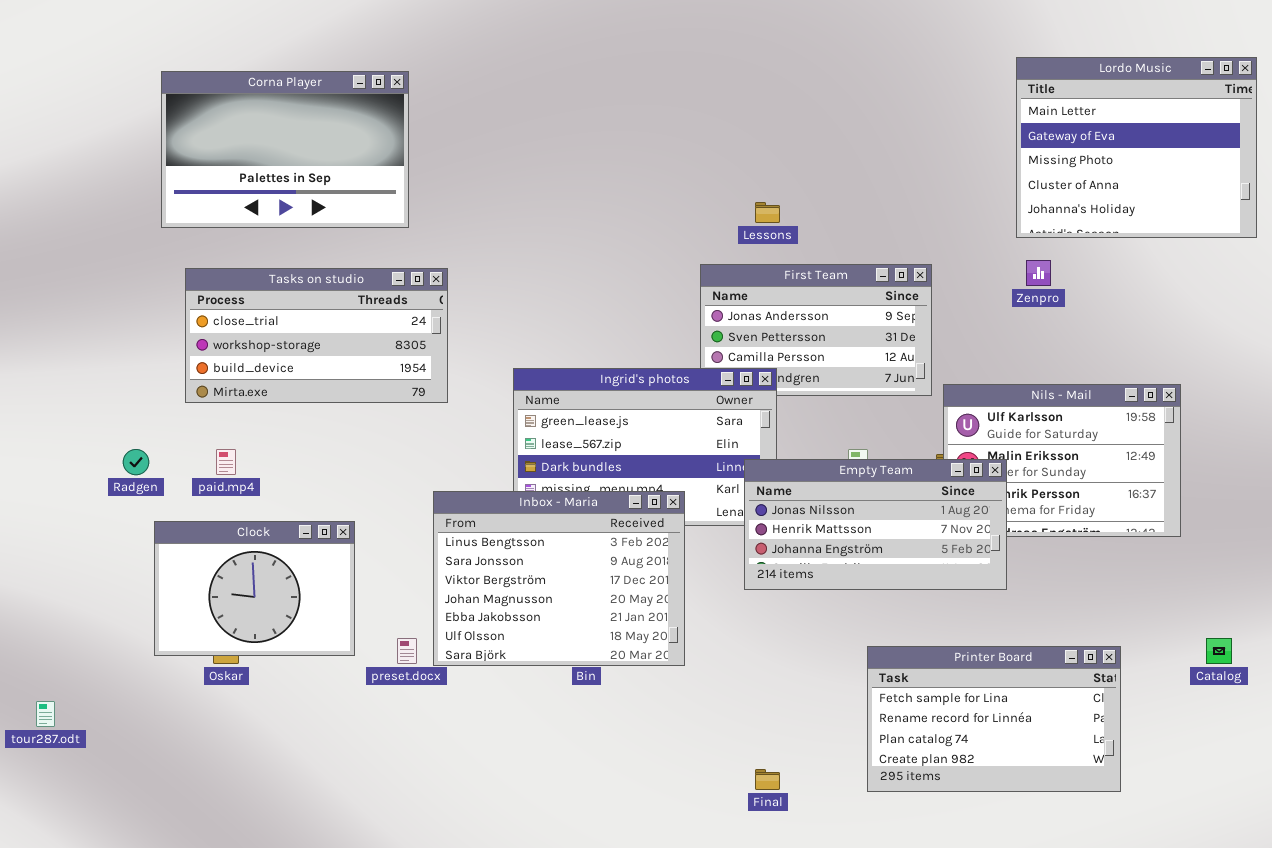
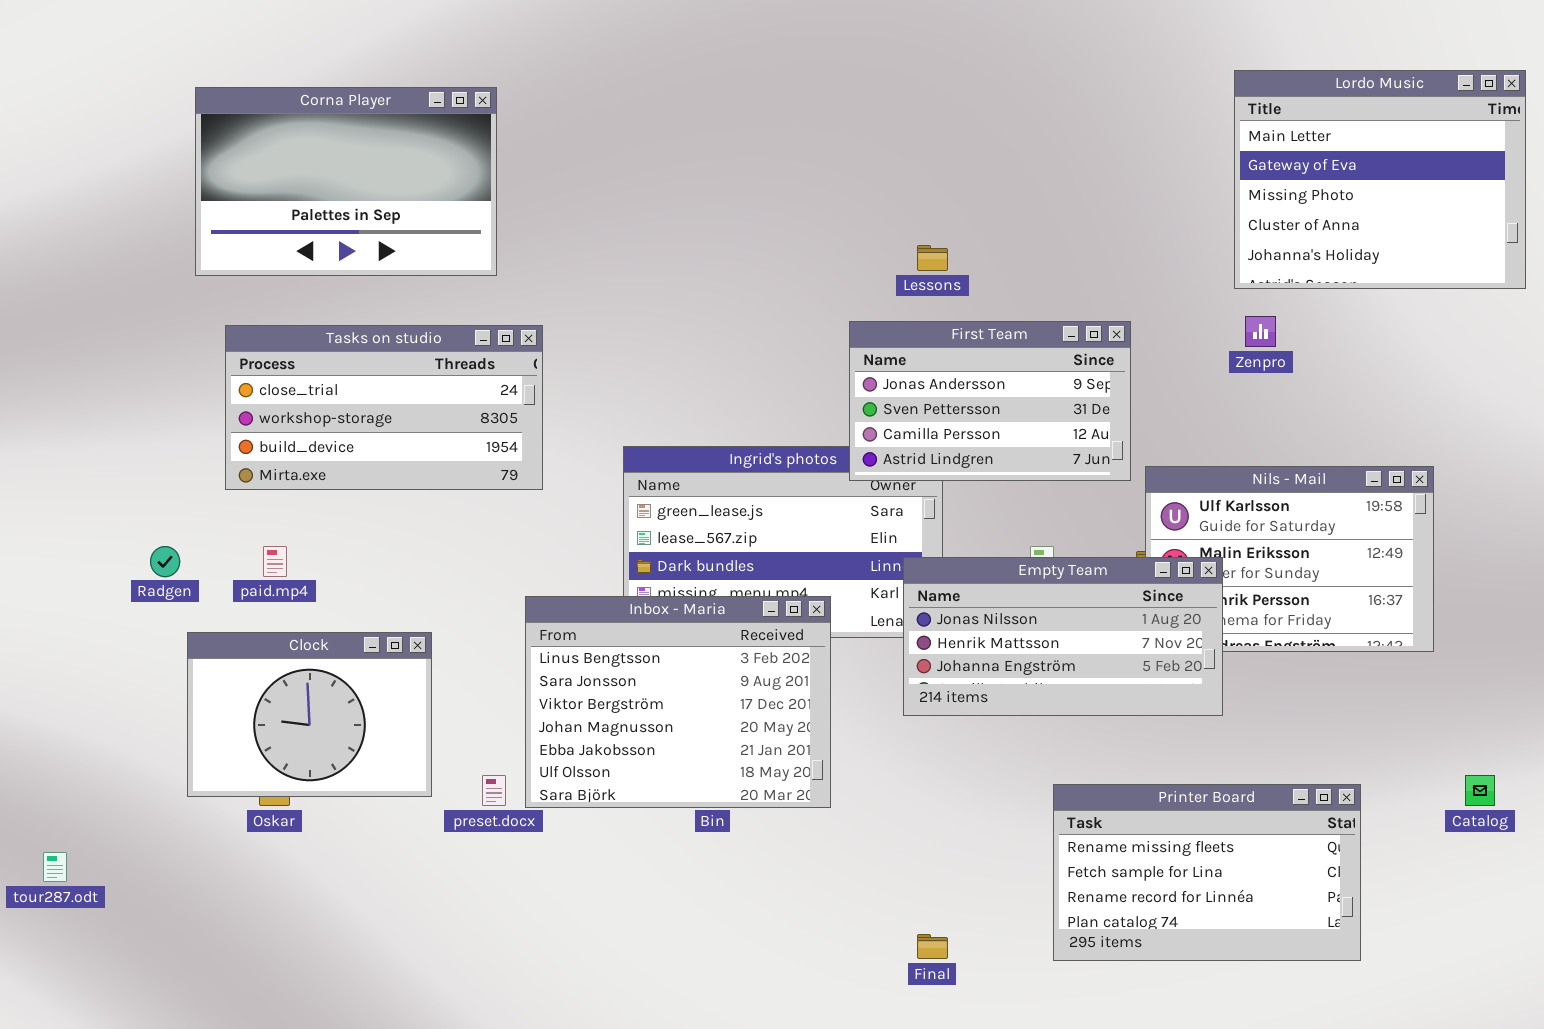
First Team: [700,264,932,396] -> [849,321,1131,481], raised
Printer Board: [867,646,1121,792] -> [1053,784,1361,961], scrolled up 1 row

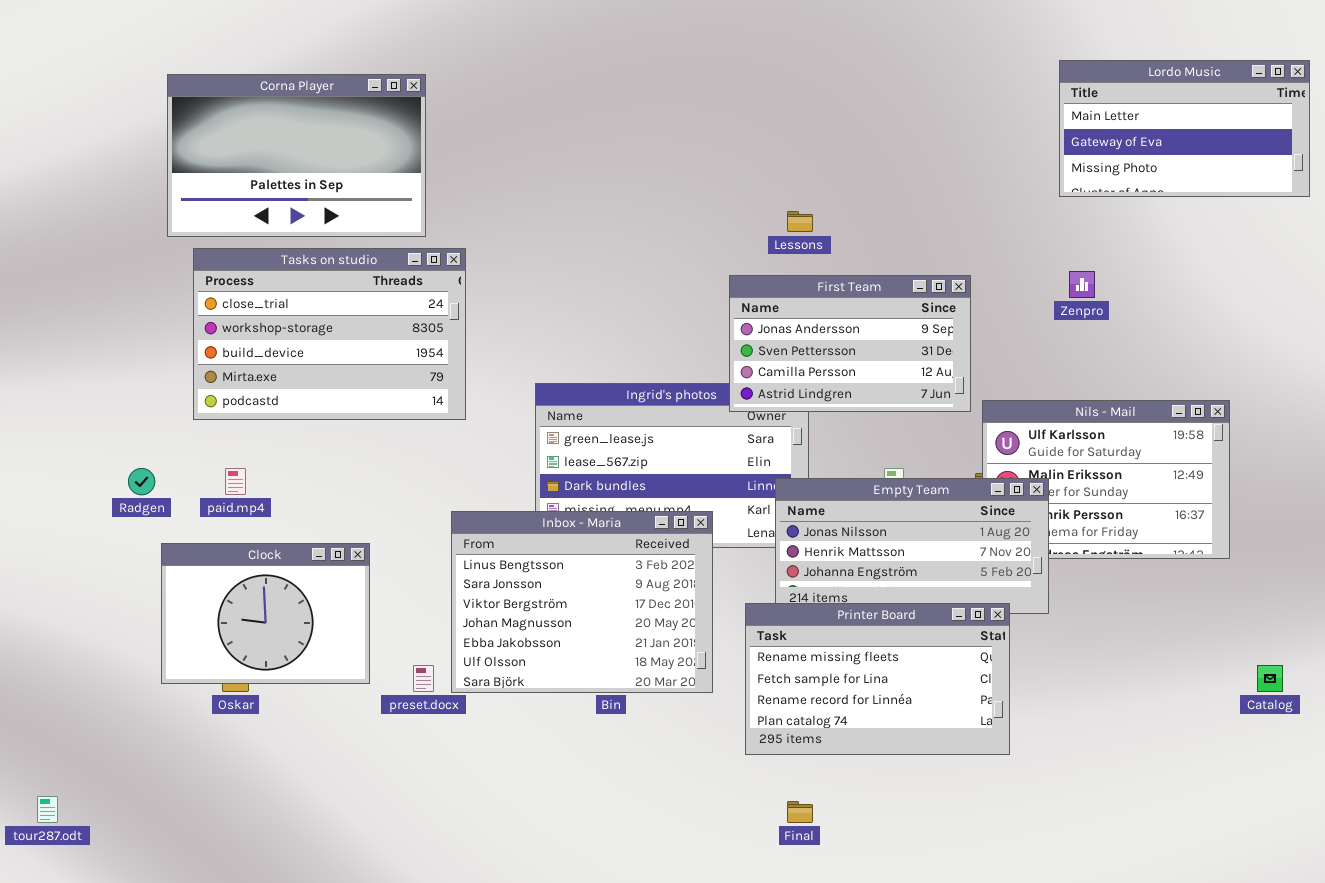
Lordo Music: [1234,70,1526,289] -> [1059,60,1310,197], resized
Tasks on studio: [225,325,543,490] -> [193,248,466,420], resized
Printer Board: [1053,784,1361,961] -> [745,603,1010,755], moved
tour287.odt: [43,852,67,882] -> [37,796,58,823], moved

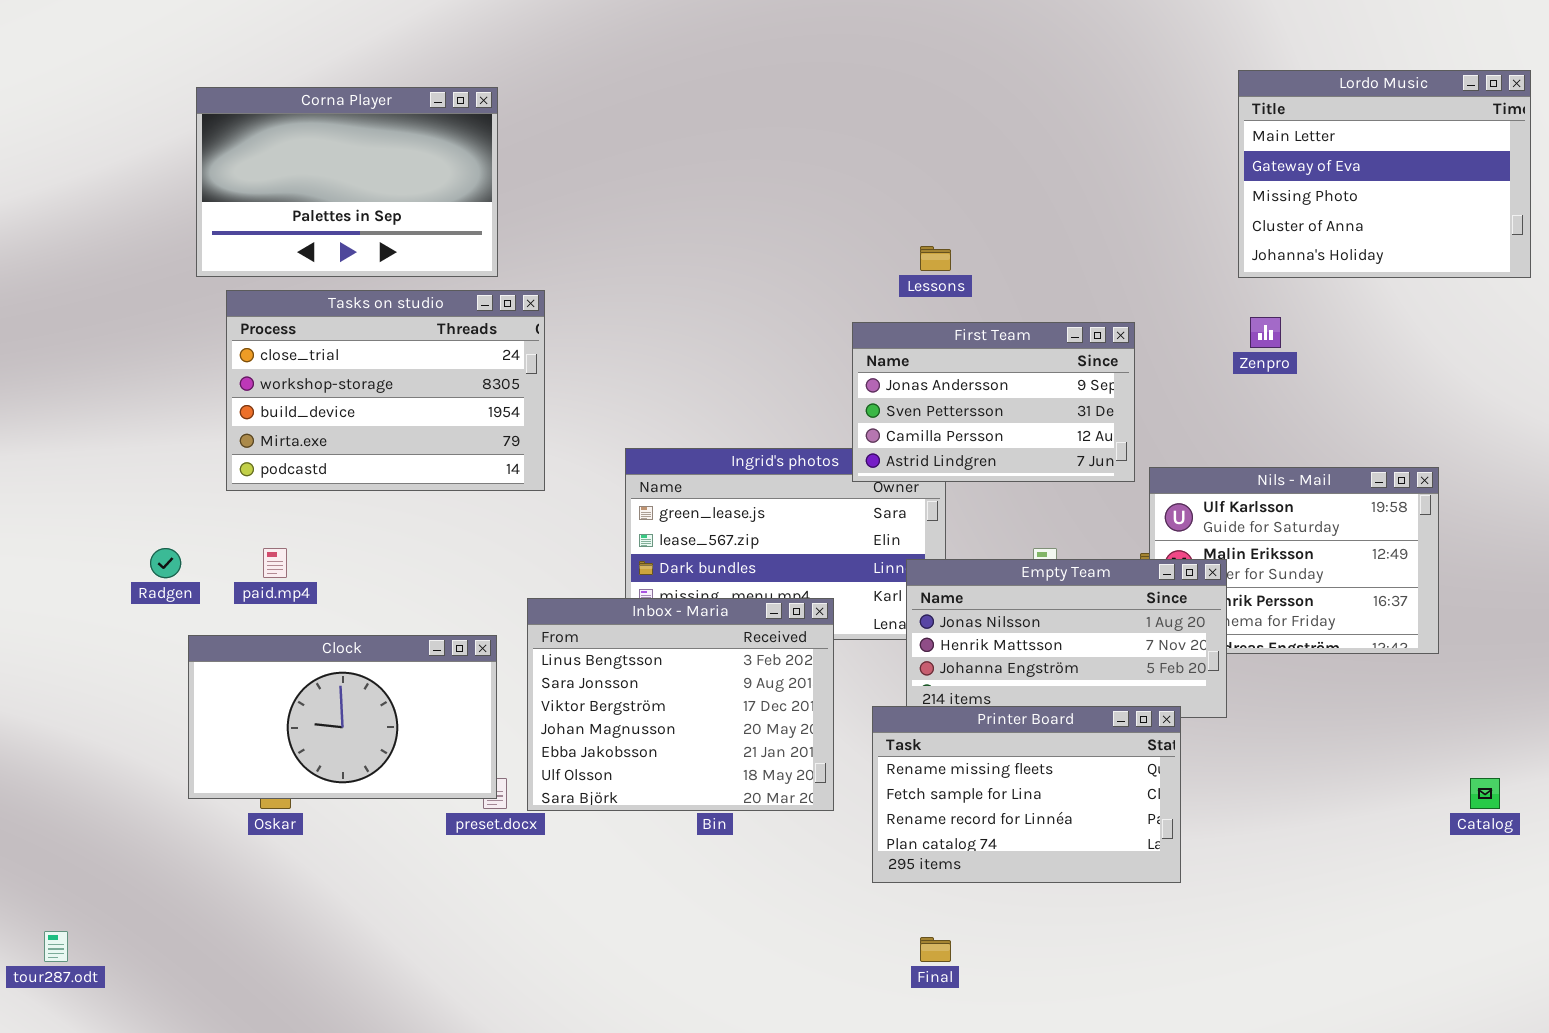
Lordo Music: [1059,60,1310,197] -> [1238,70,1531,278], resized
Clock: [161,543,370,684] -> [188,635,497,799], resized

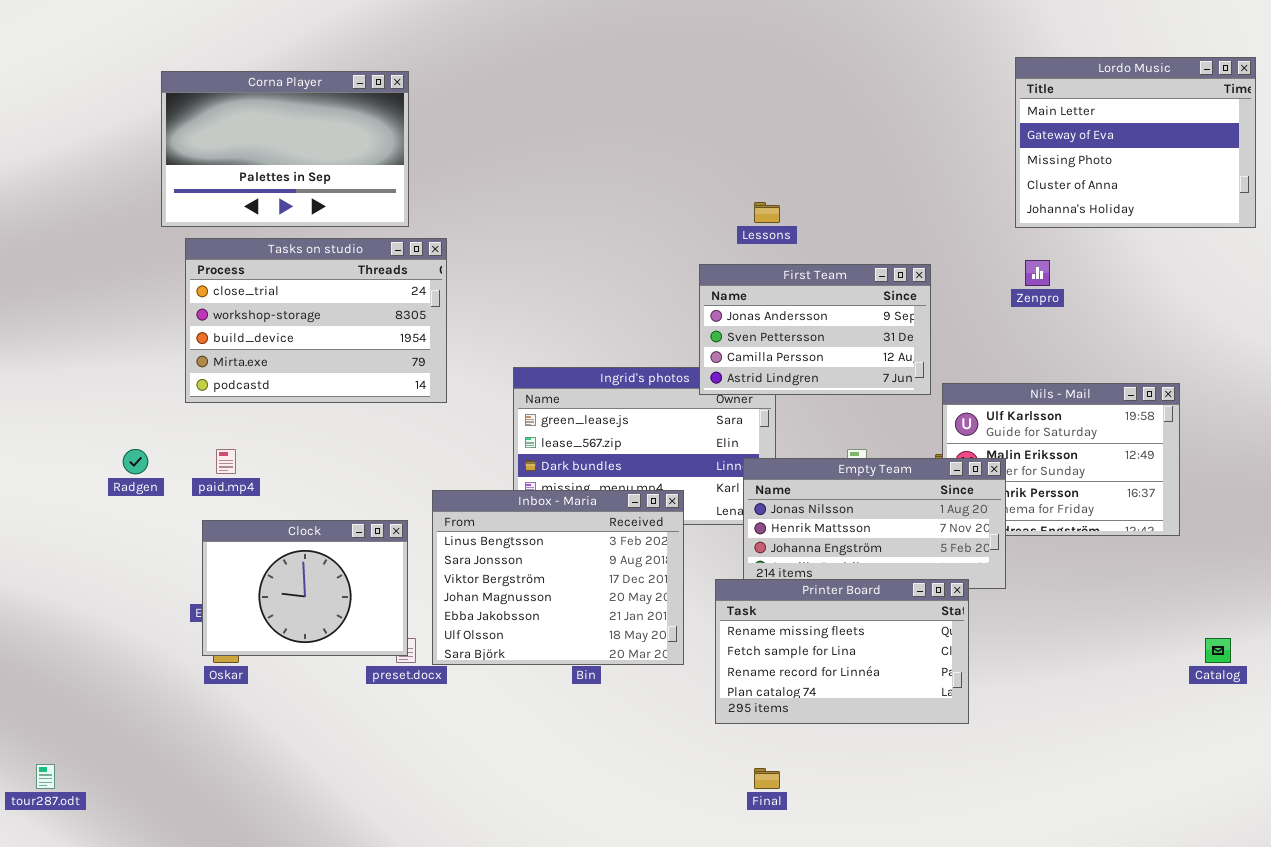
Clock: [188,635,497,799] -> [202,520,408,656], resized

